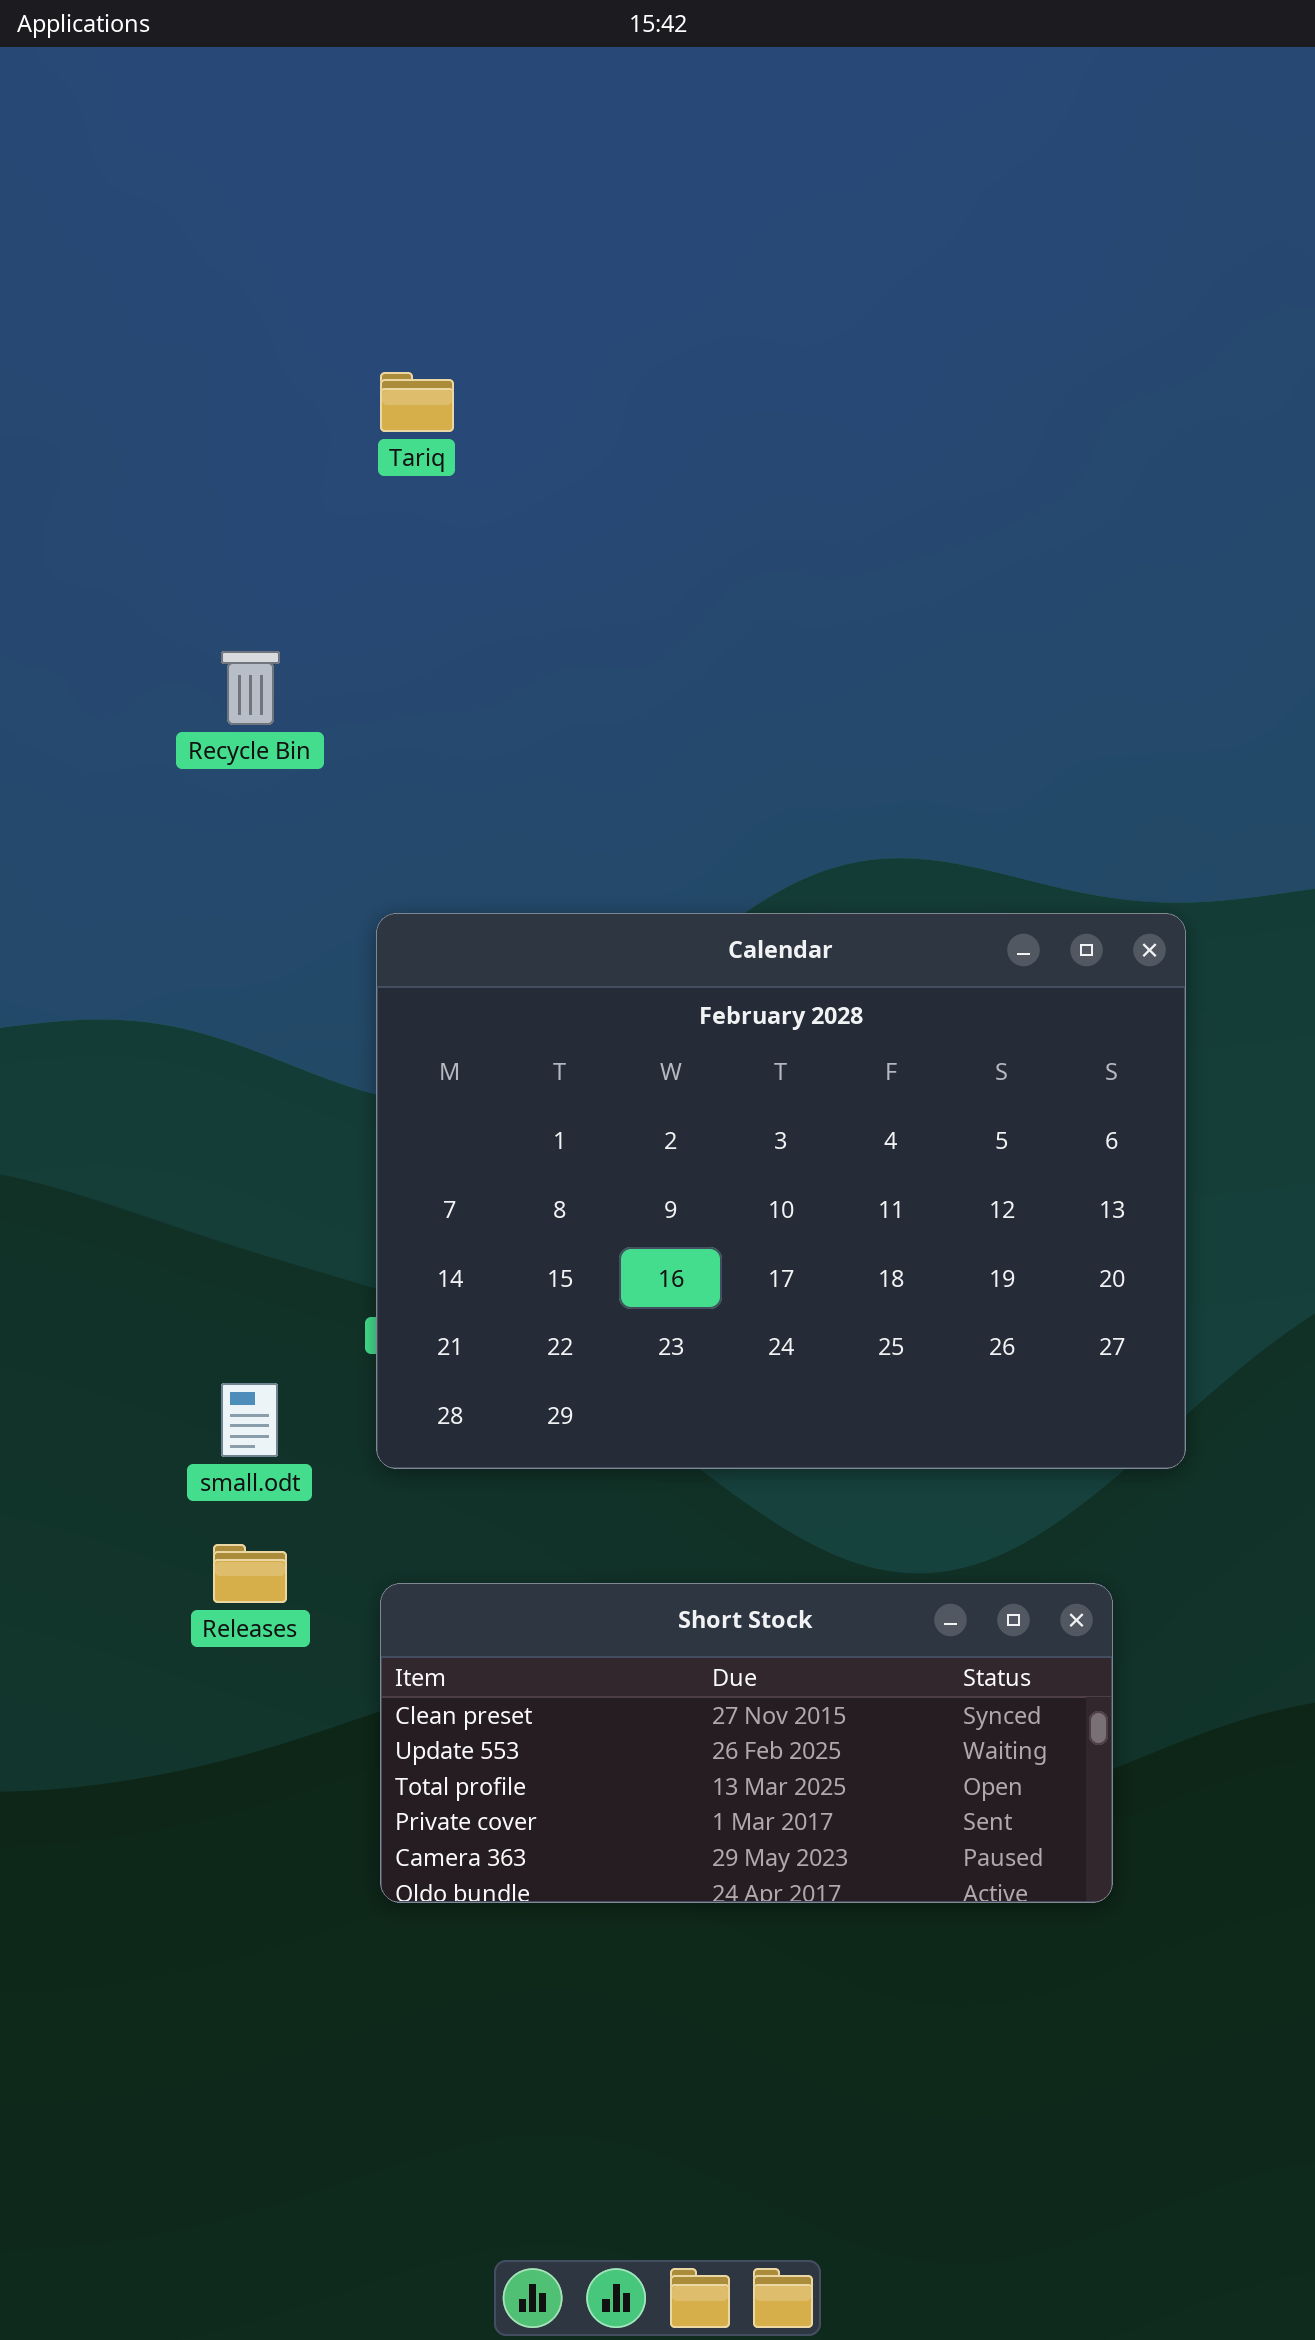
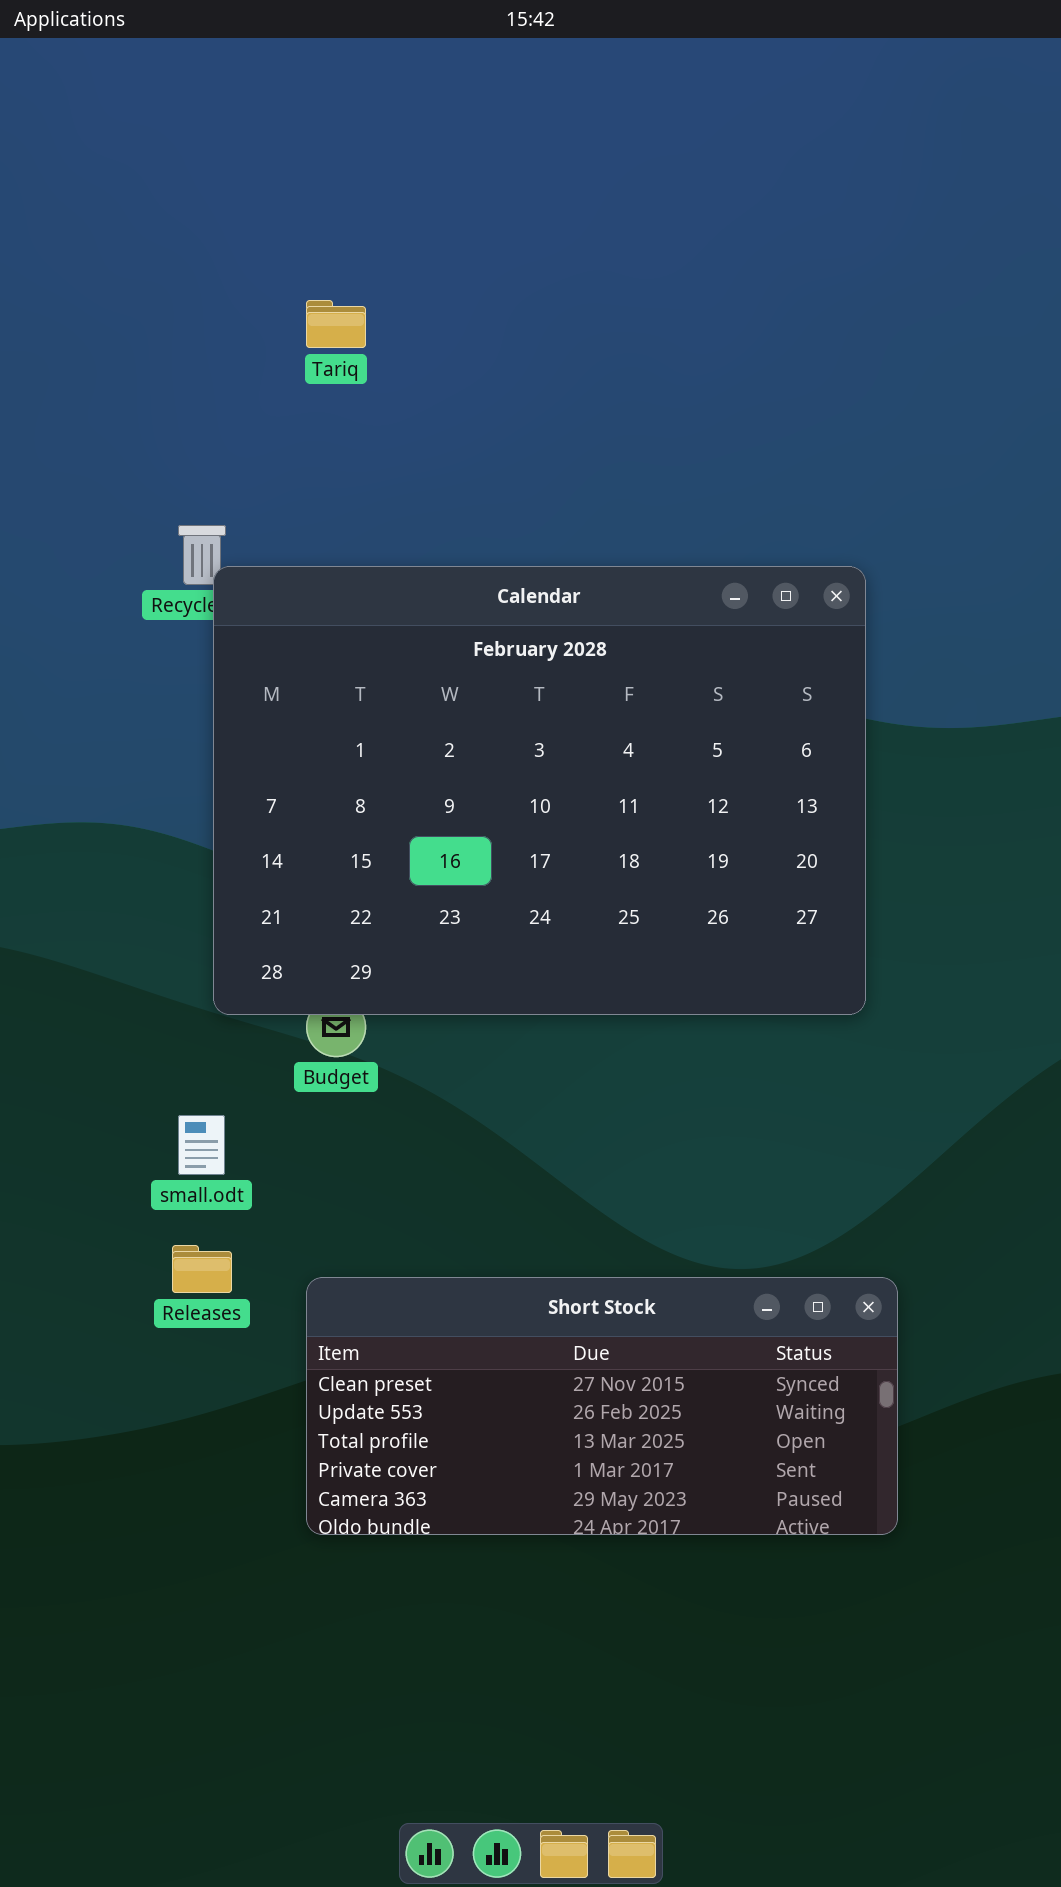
Calendar: [376,913,1186,1469] -> [213,566,866,1015], moved

